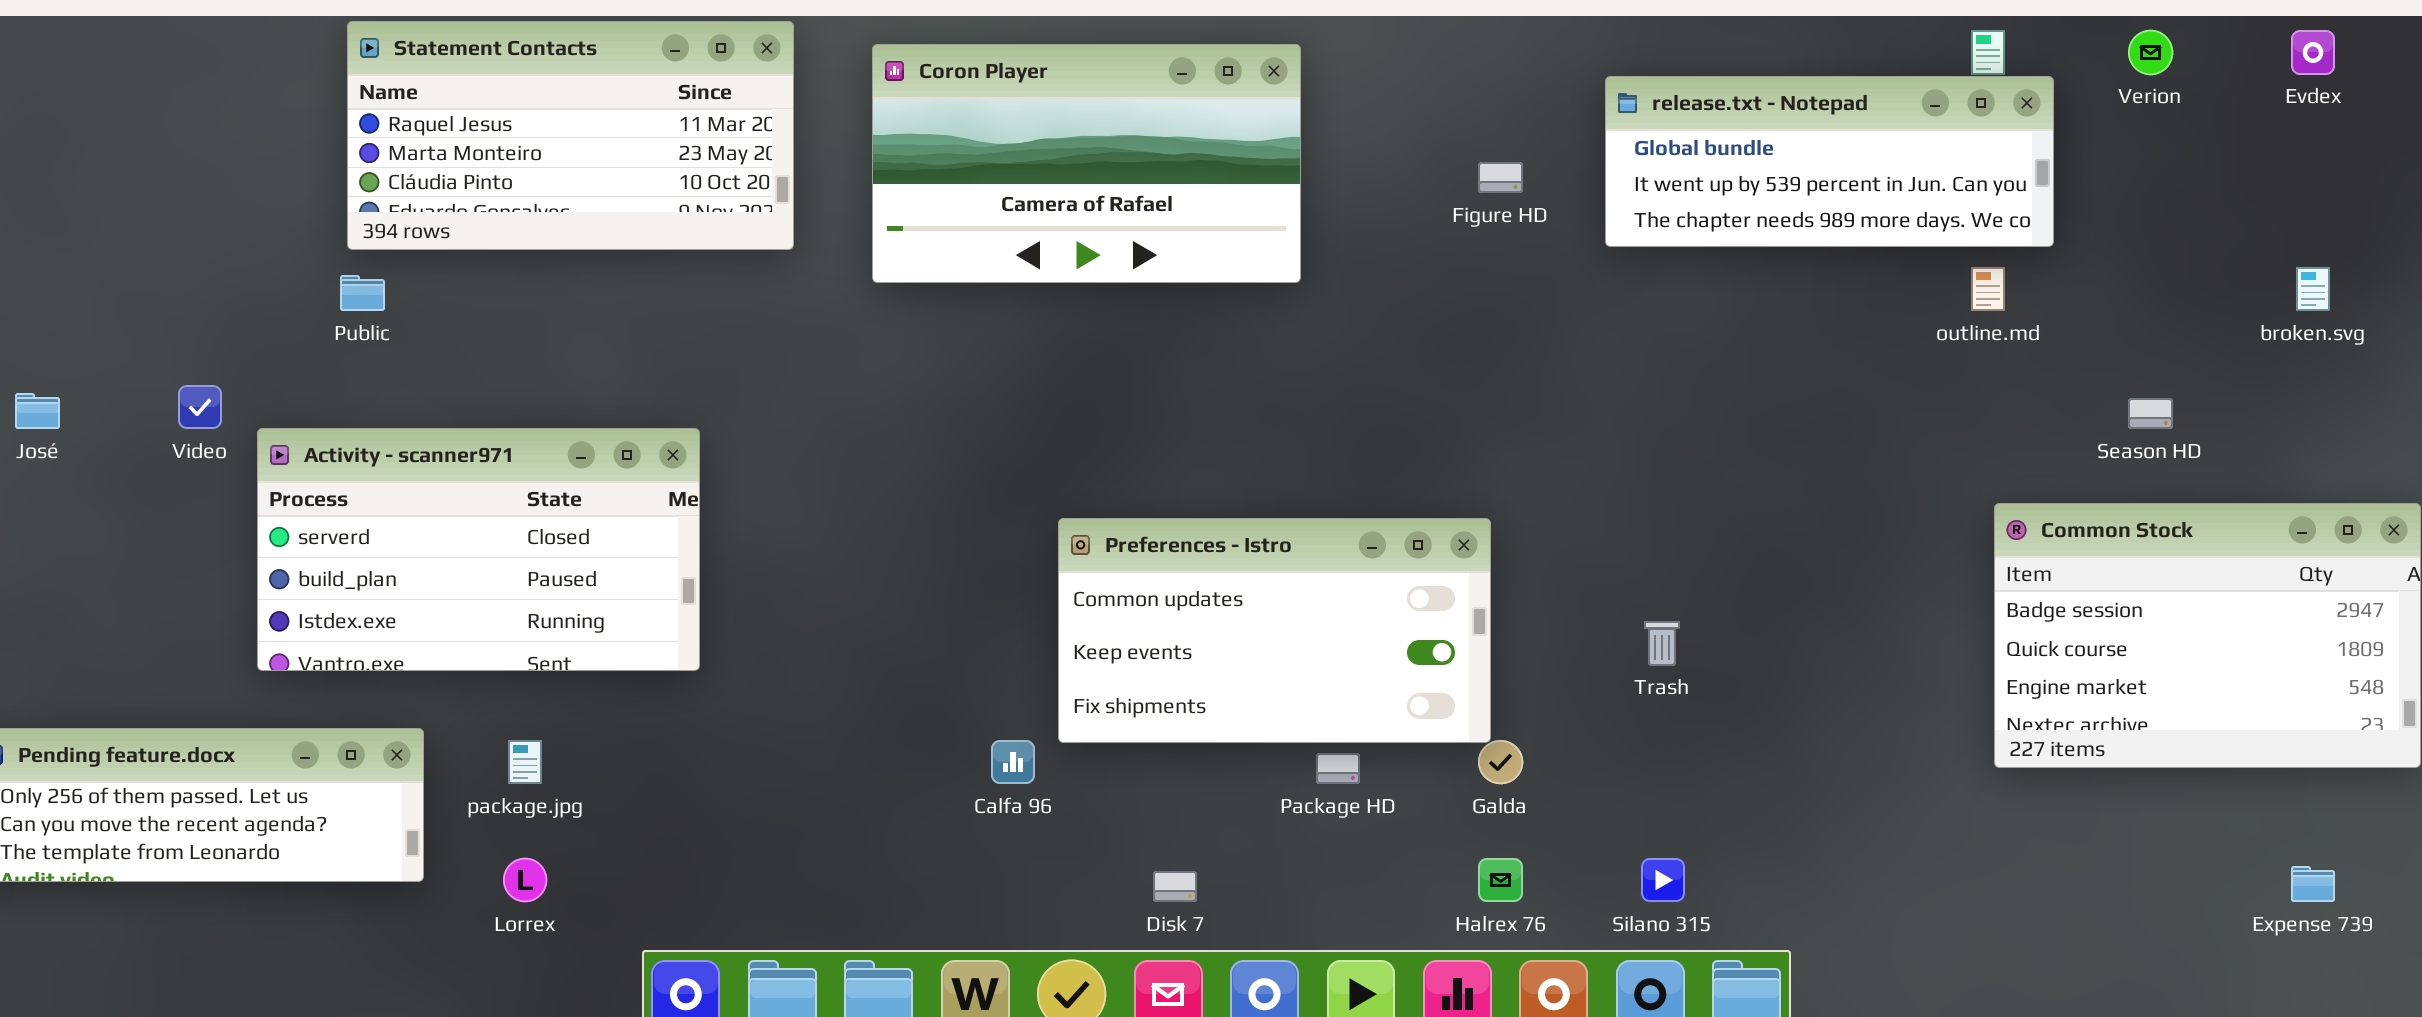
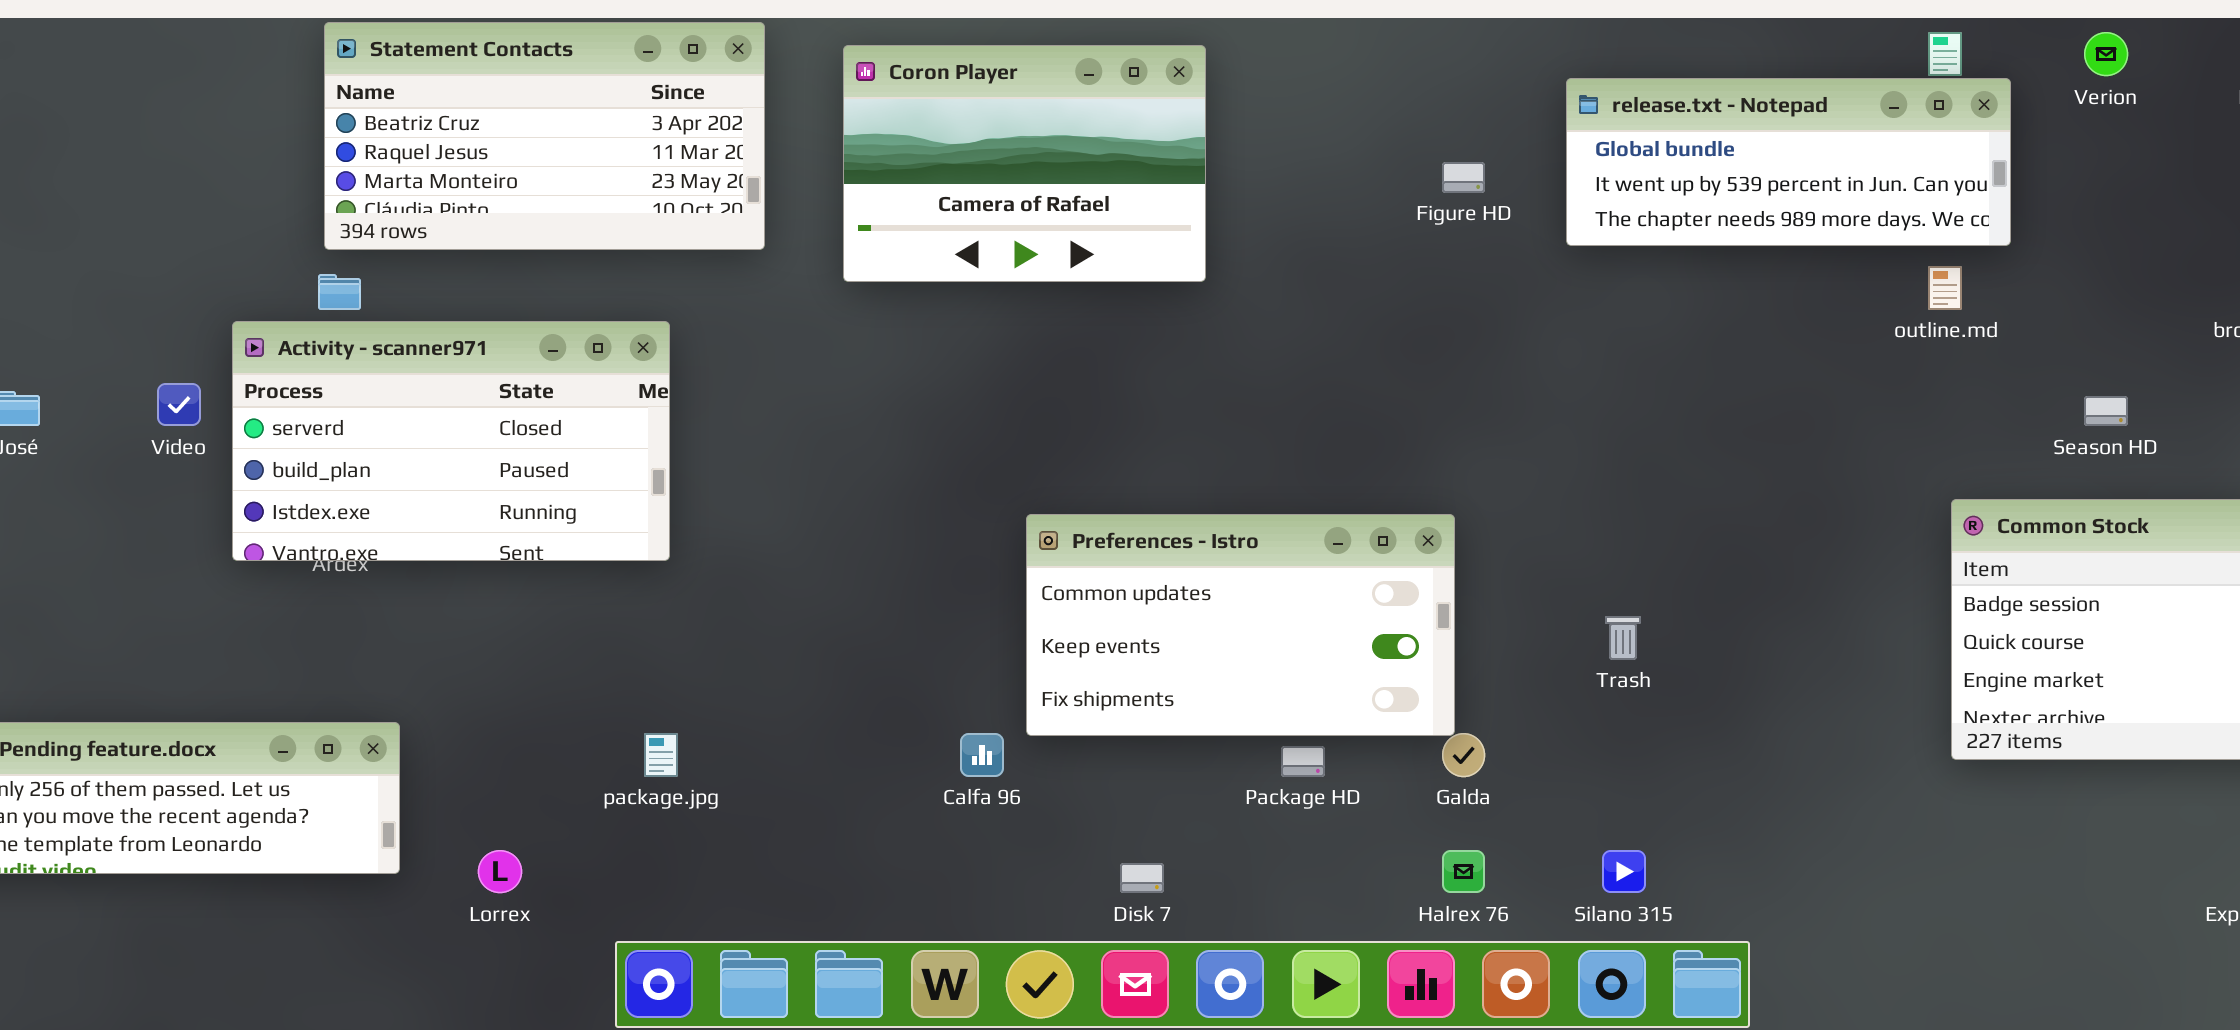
Statement Contacts: [347,21,794,250] -> [324,22,765,250], scrolled up 1 row
Coron Player: [872,44,1301,283] -> [843,45,1206,282], resized
Activity - scanner971: [257,428,700,671] -> [232,321,670,561], moved
package.jpg: [508,740,542,784] -> [644,733,678,777], moved

